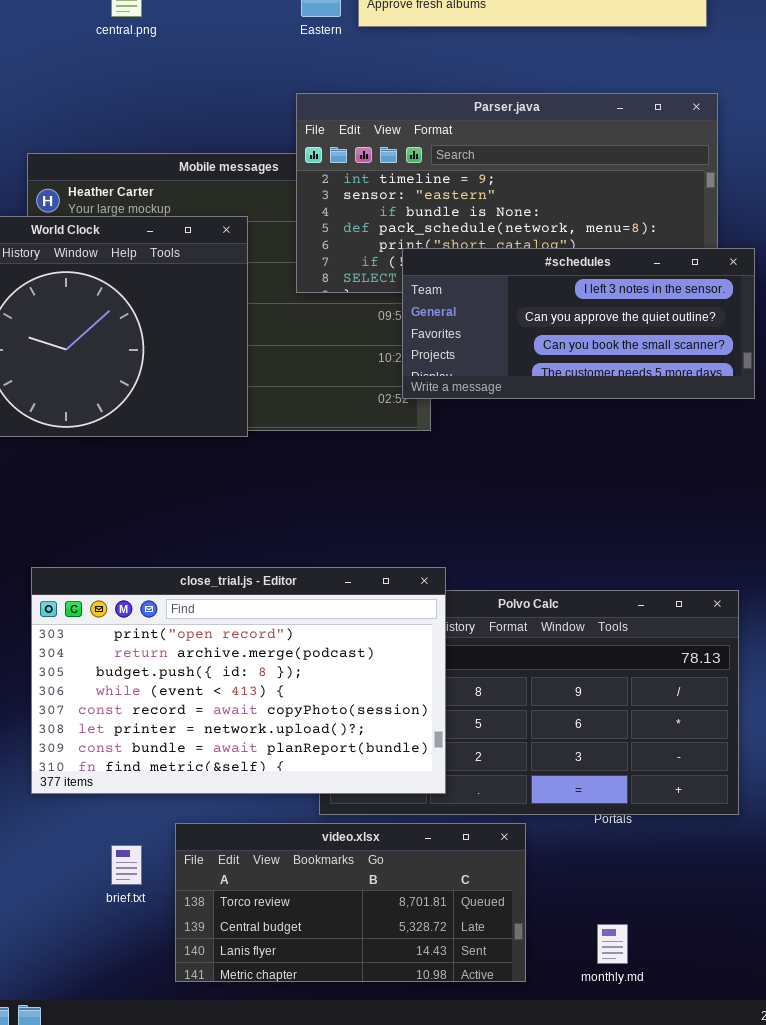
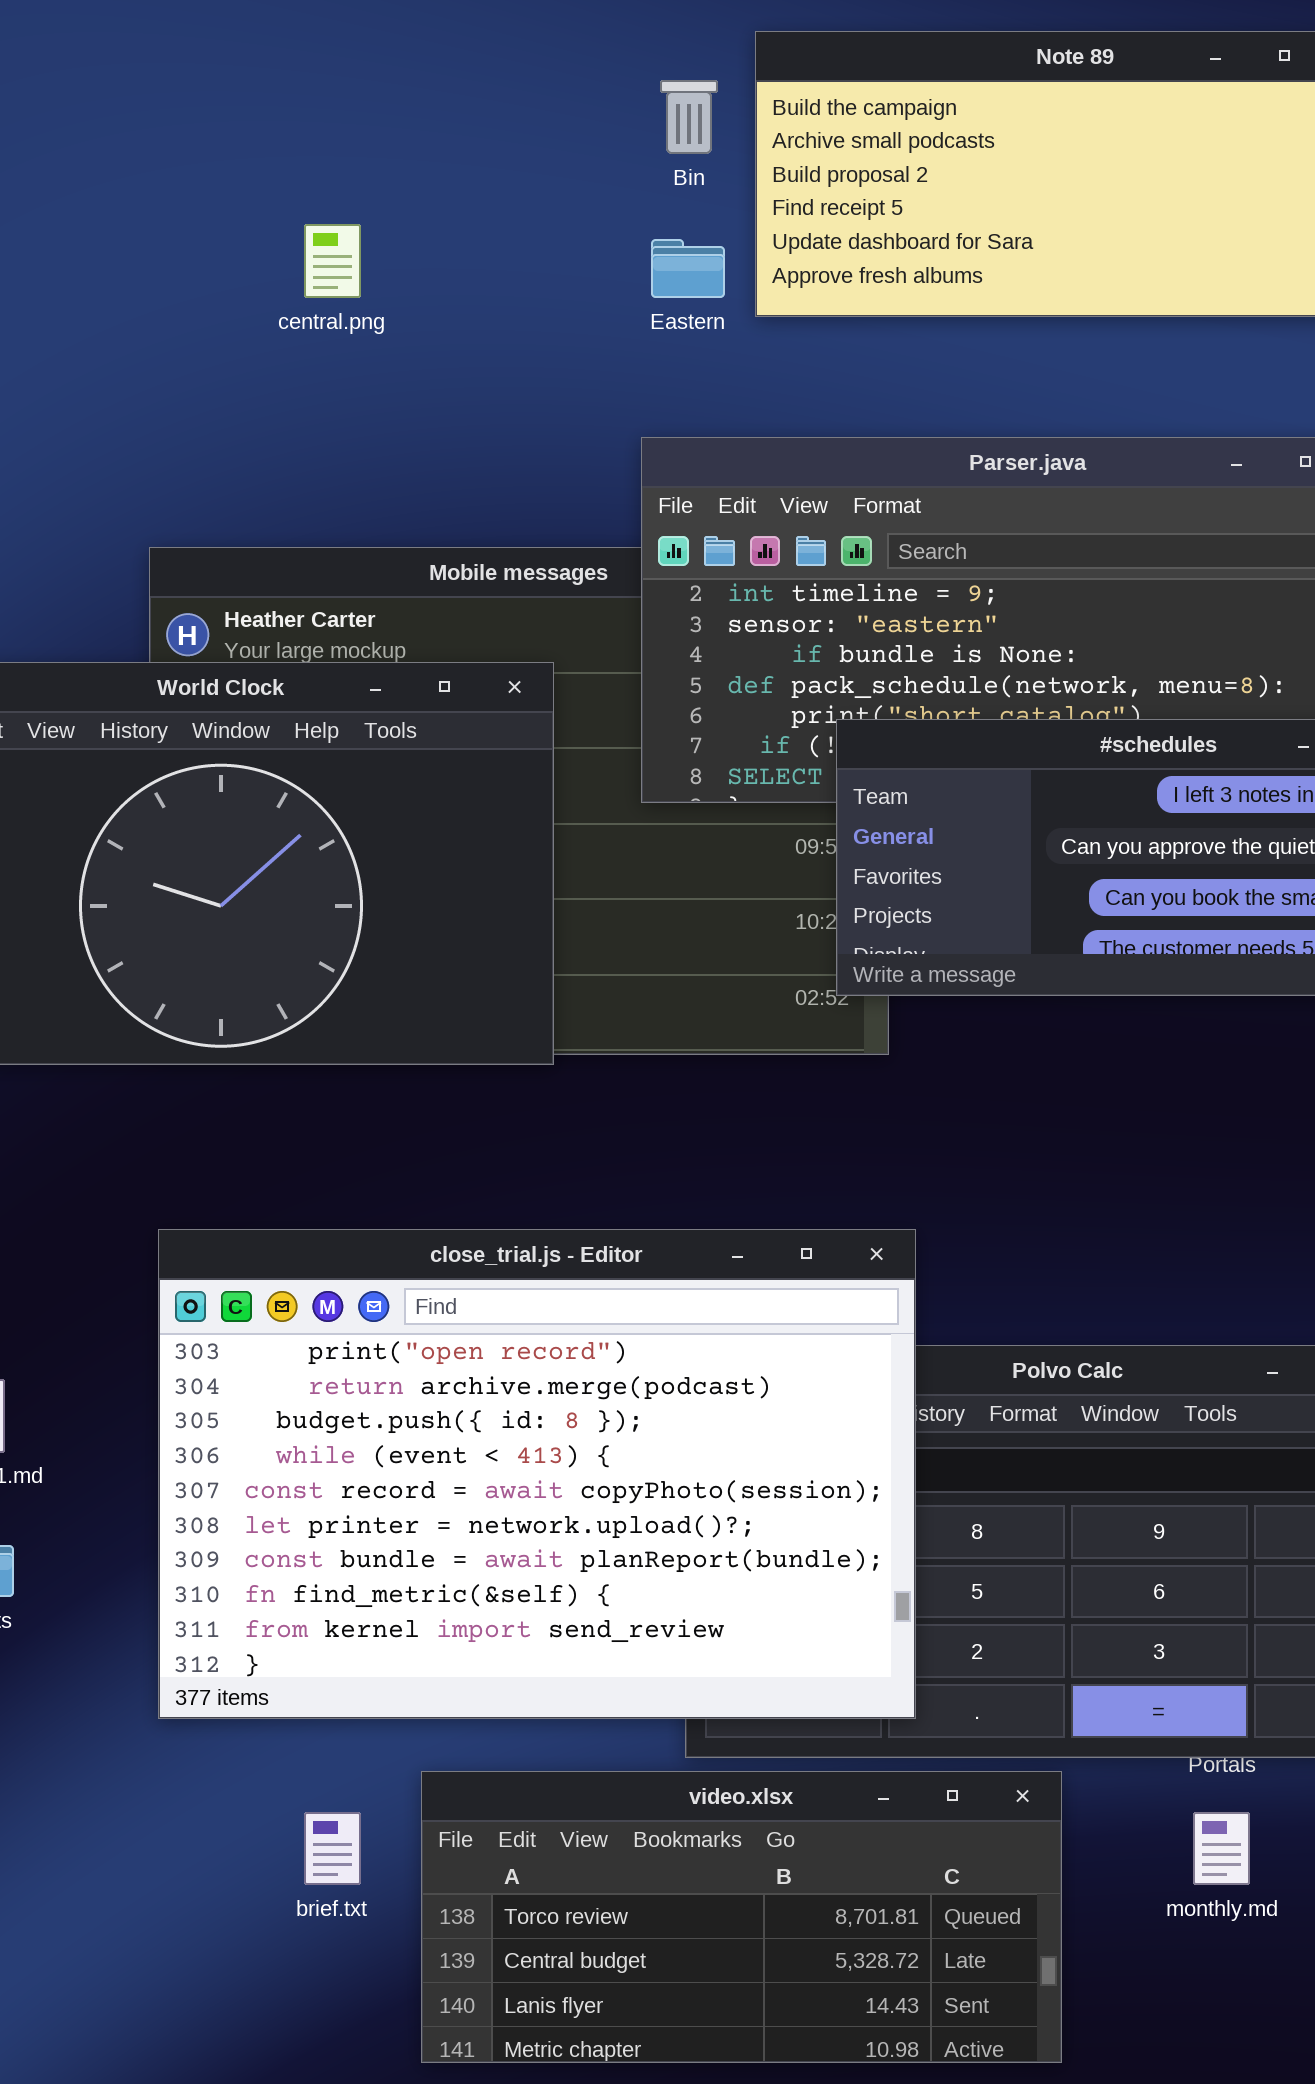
close_trial.js - Editor: [31,567,446,794] -> [158,1229,916,1719], resized
monthly.md: [597,924,628,964] -> [1193,1812,1250,1885], moved

